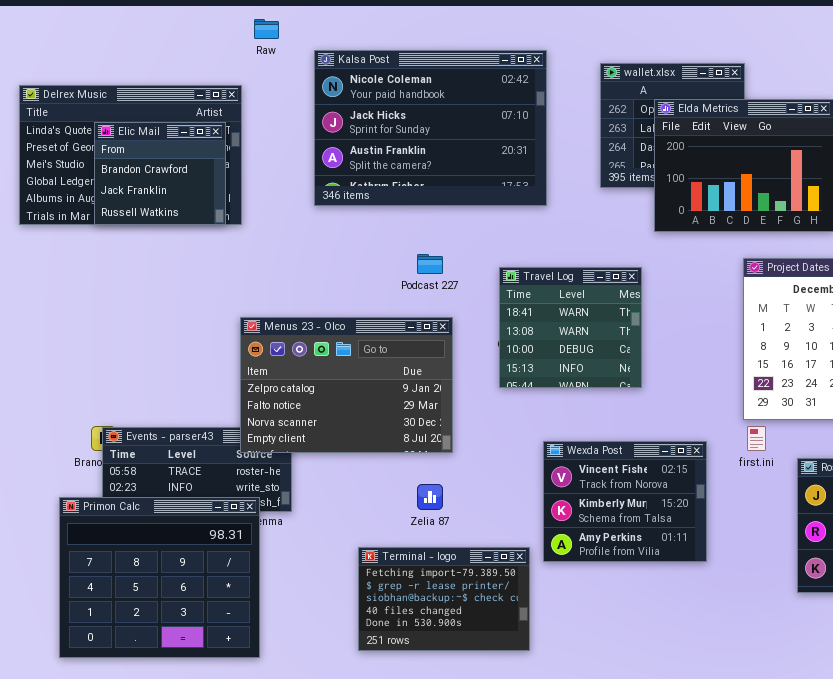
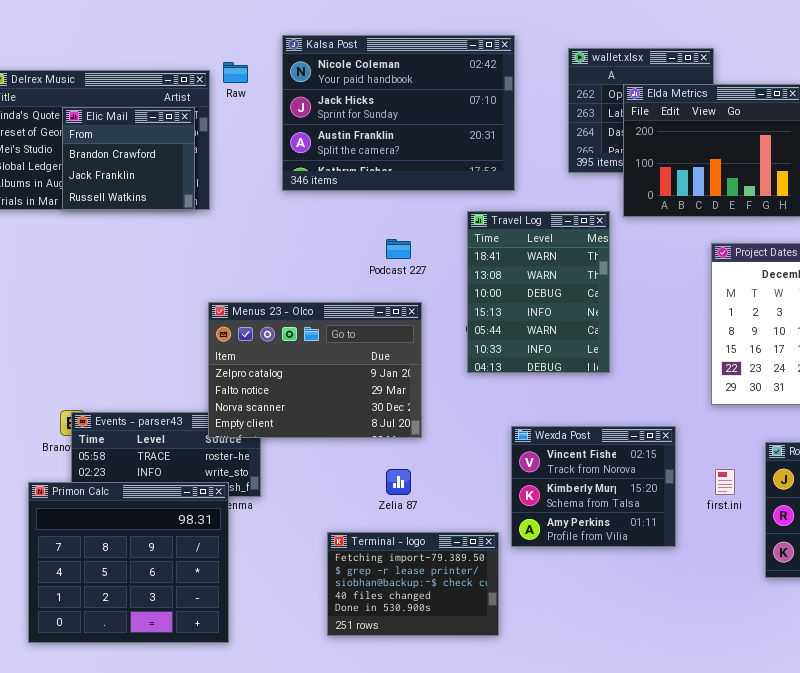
Raw: [254,19,279,39] -> [223,62,248,83], moved
Travel Log: [499,267,642,388] -> [467,211,610,373], resized
first.ini: [747,426,766,451] -> [715,469,735,495], moved

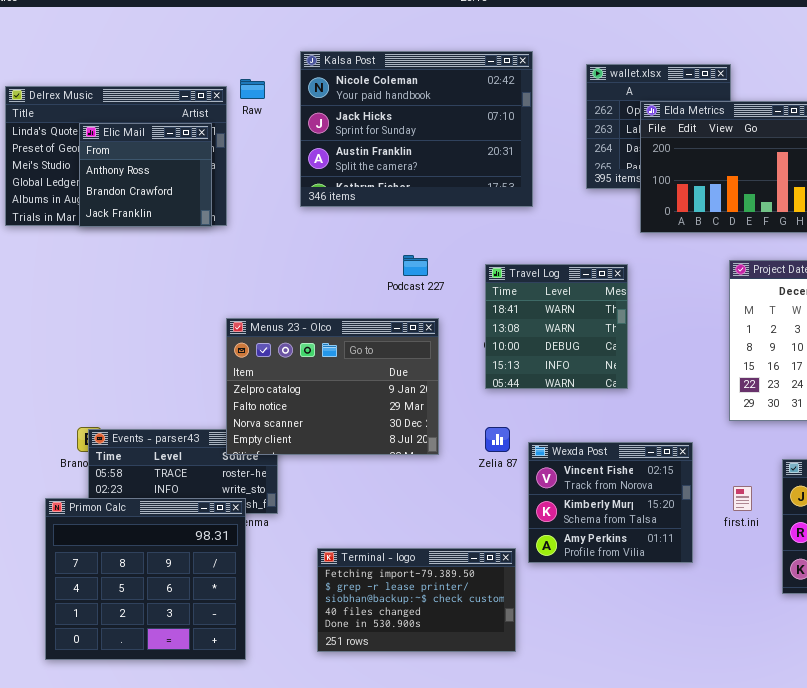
Elic Mail: [62,107,195,210] -> [79,123,212,227], scrolled up 1 row
Travel Log: [467,211,610,373] -> [485,264,628,389], resized
Zelia 87: [386,469,411,495] -> [485,427,510,452], moved
Terminal - logo: [327,532,499,636] -> [317,548,516,652], resized

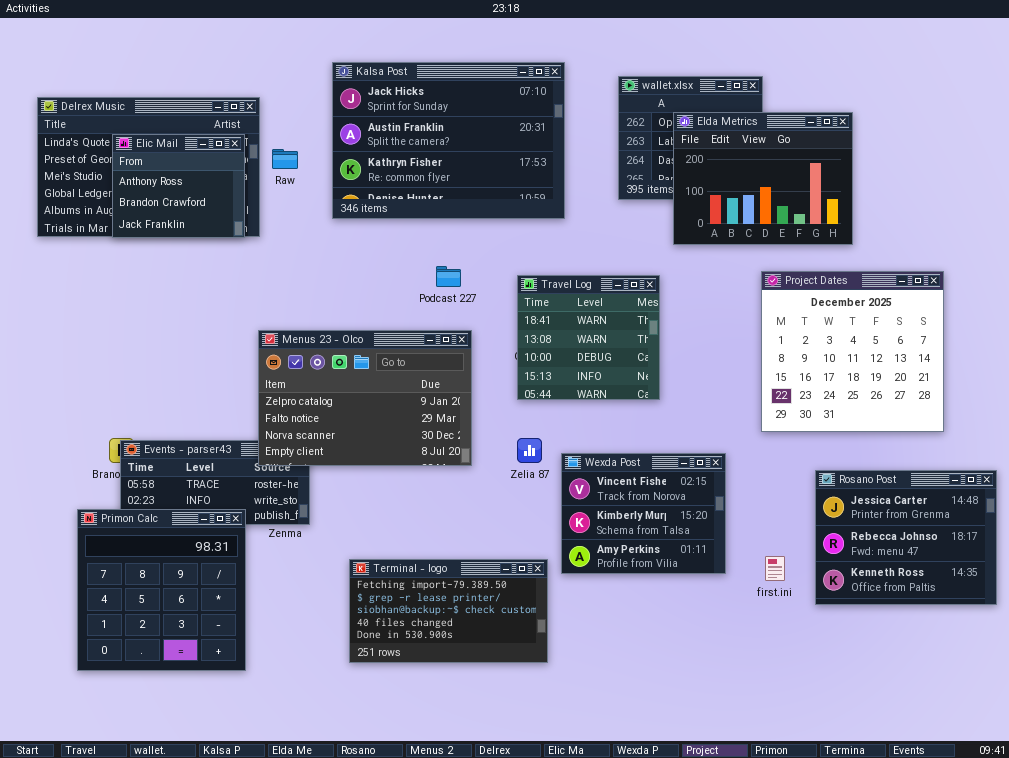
Kalsa Post: [300,51,533,207] -> [332,62,565,219], scrolled down 1 row
Raw: [240,79,265,99] -> [272,149,298,169], moved
first.ini: [733,486,752,511] -> [765,556,785,581], moved
Primon Calc: [45,498,246,660] -> [77,509,246,671], resized

